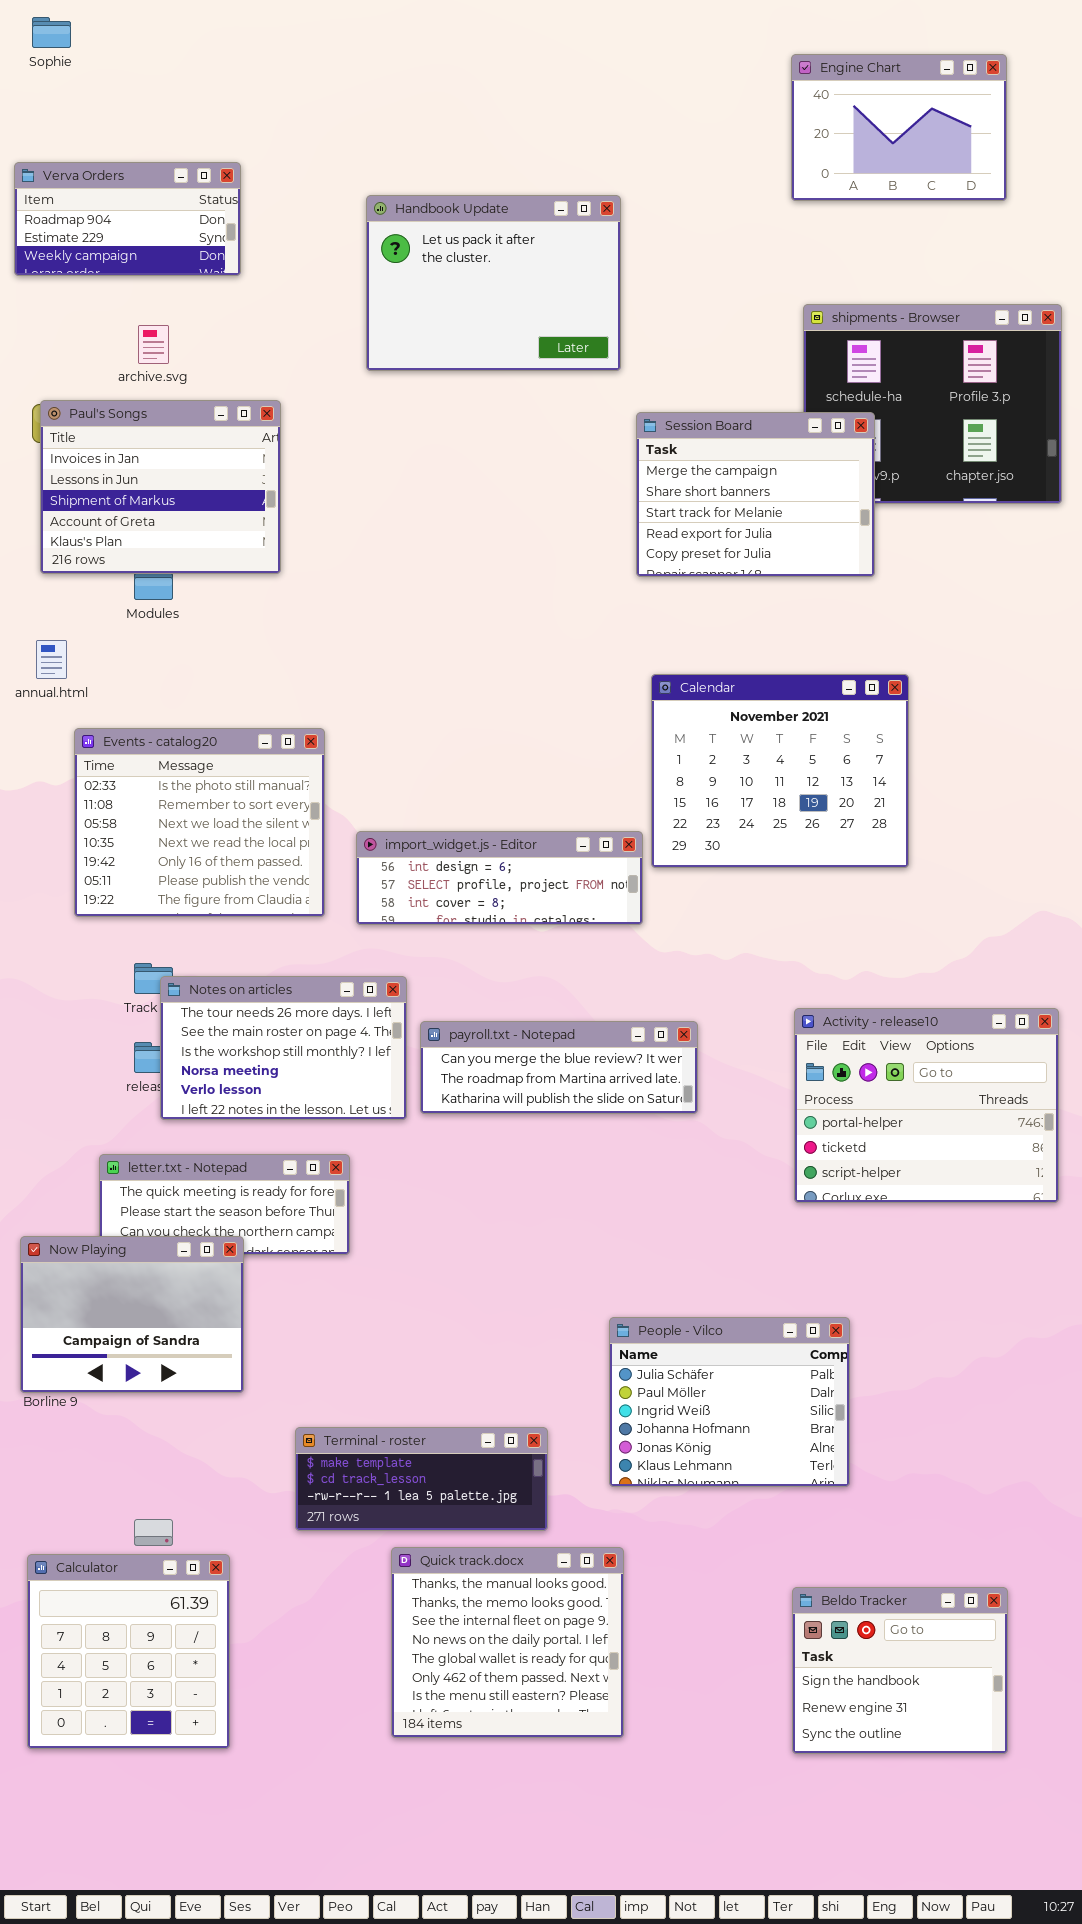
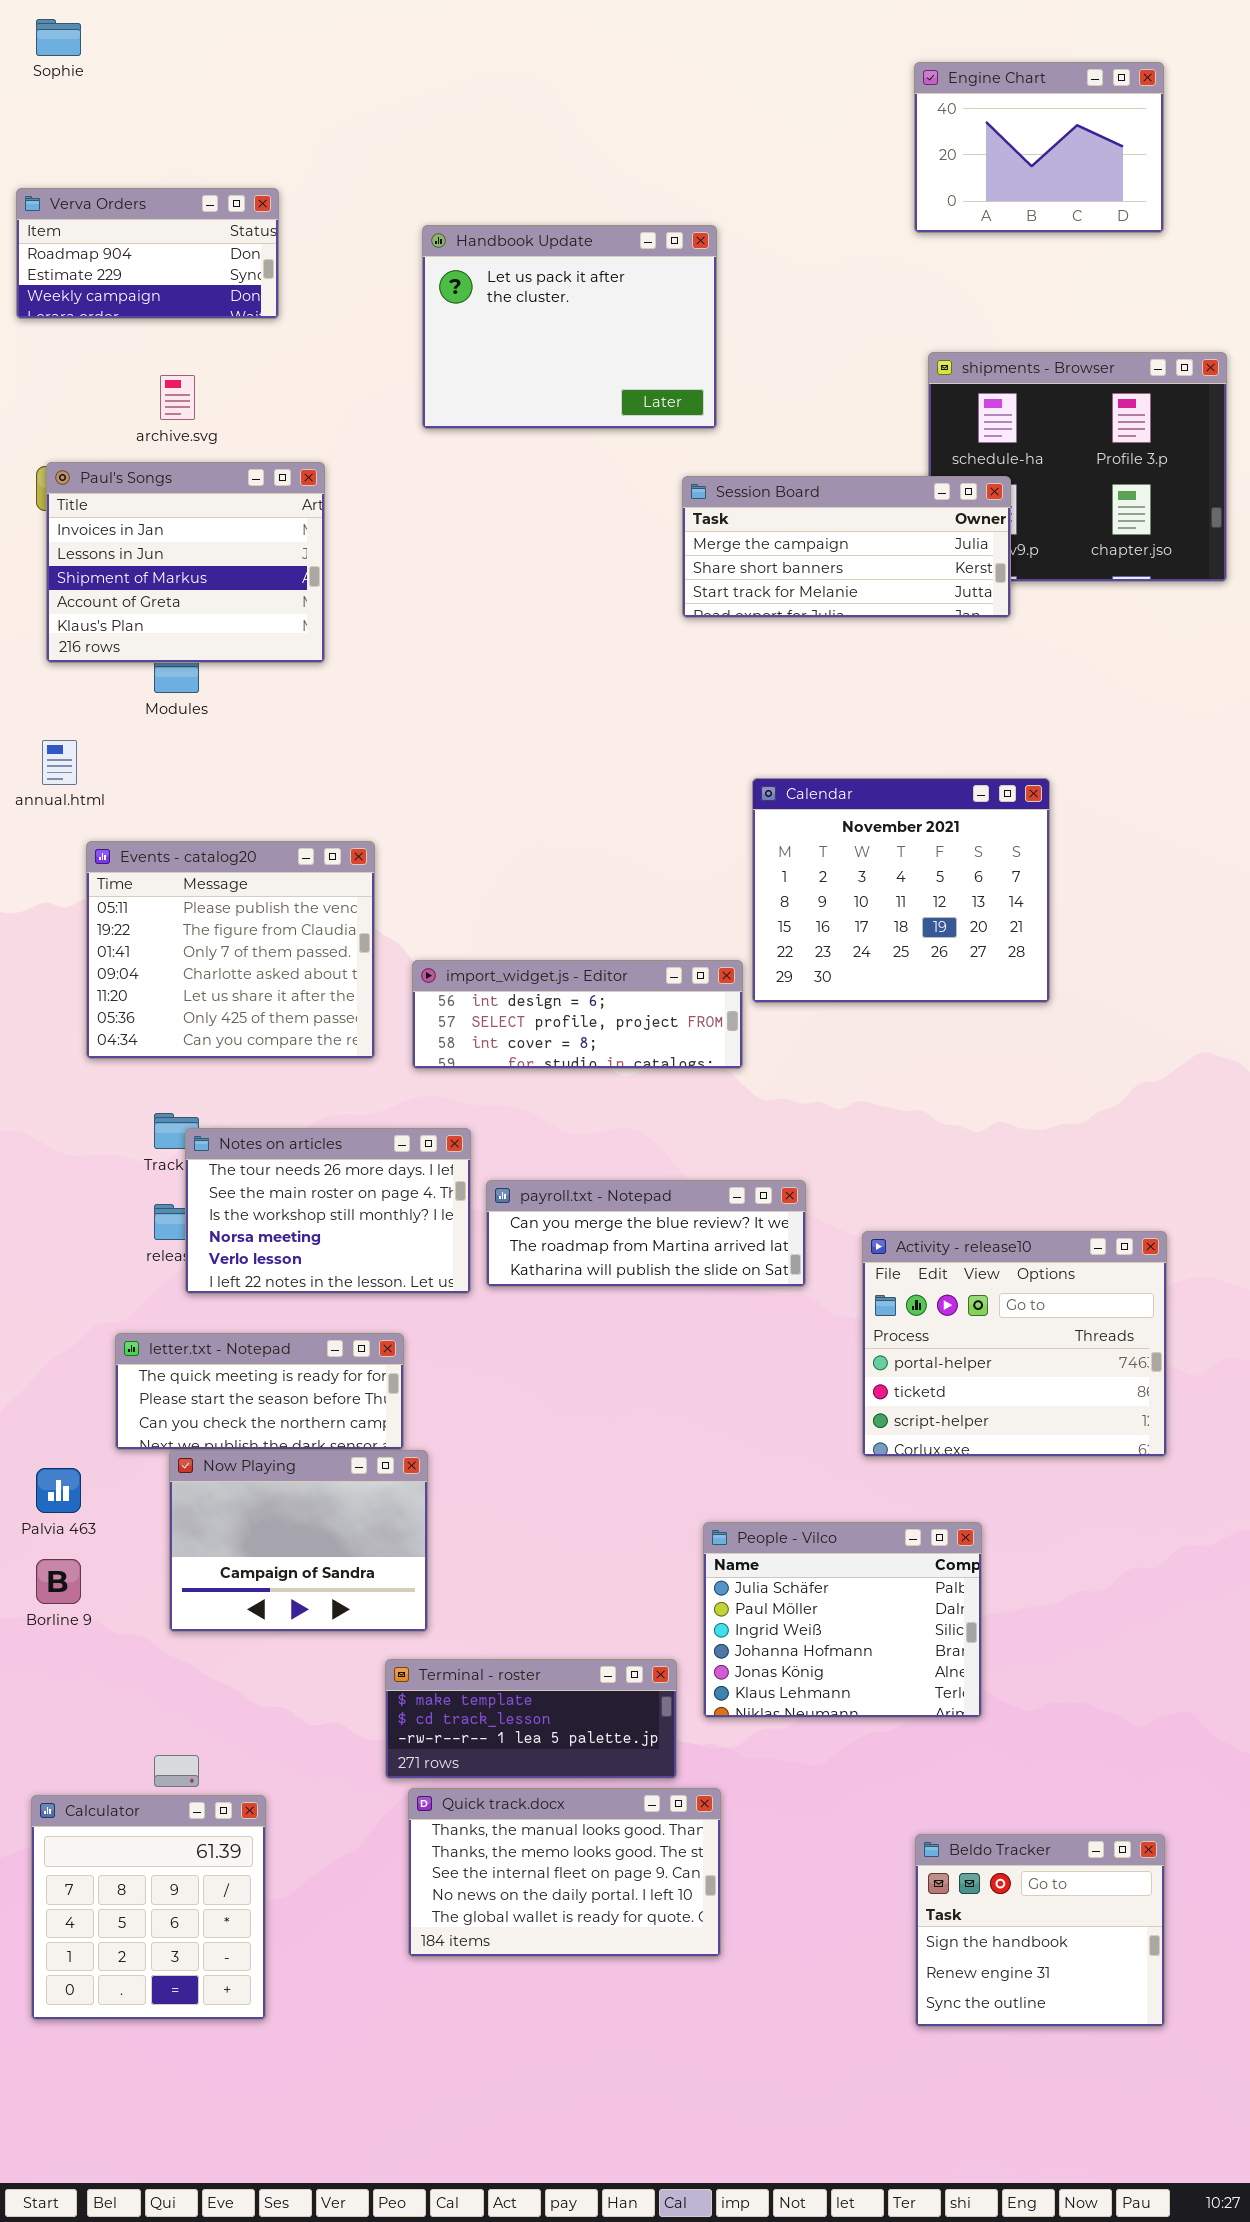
Session Board: [636,412,875,577] -> [682,476,1011,618], resized
Events - catalog20: [74,728,325,917] -> [86,841,375,1059], scrolled down 5 rows
Activity - release10: [794,1008,1059,1203] -> [862,1231,1167,1457], moved
Now Playing: [20,1236,244,1393] -> [169,1450,428,1632], moved
Terminal - roster: [295,1427,548,1531] -> [385,1659,677,1779], moved
Quick track.docx: [391,1547,624,1738] -> [408,1788,721,1957], resized

